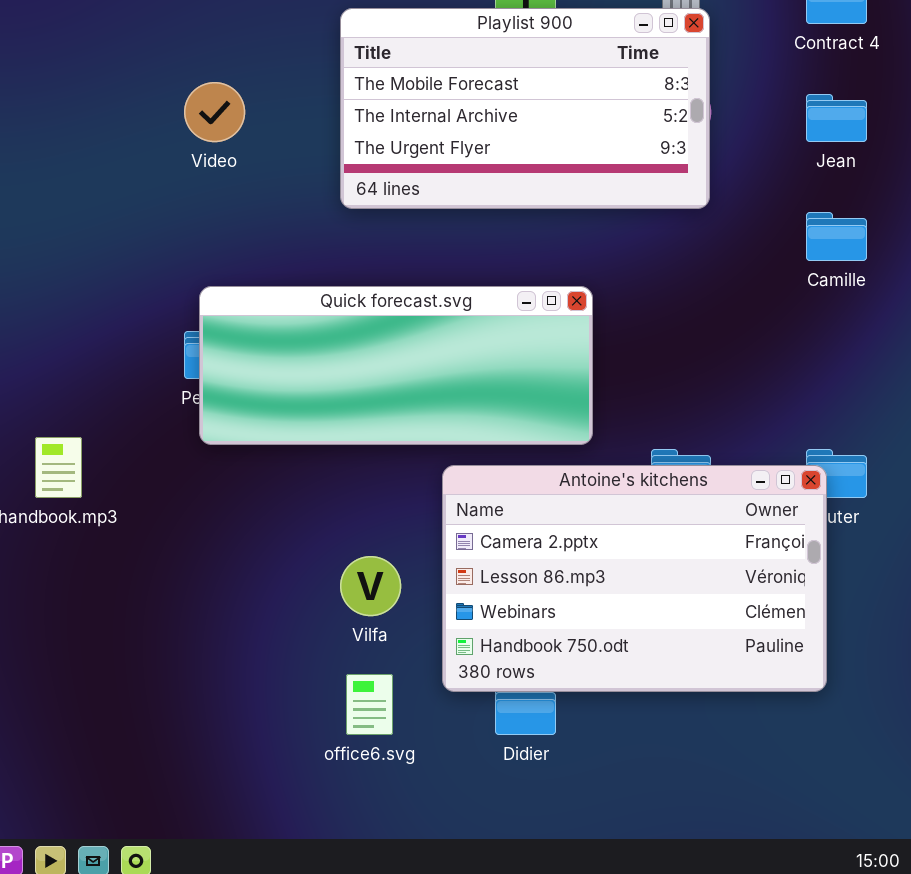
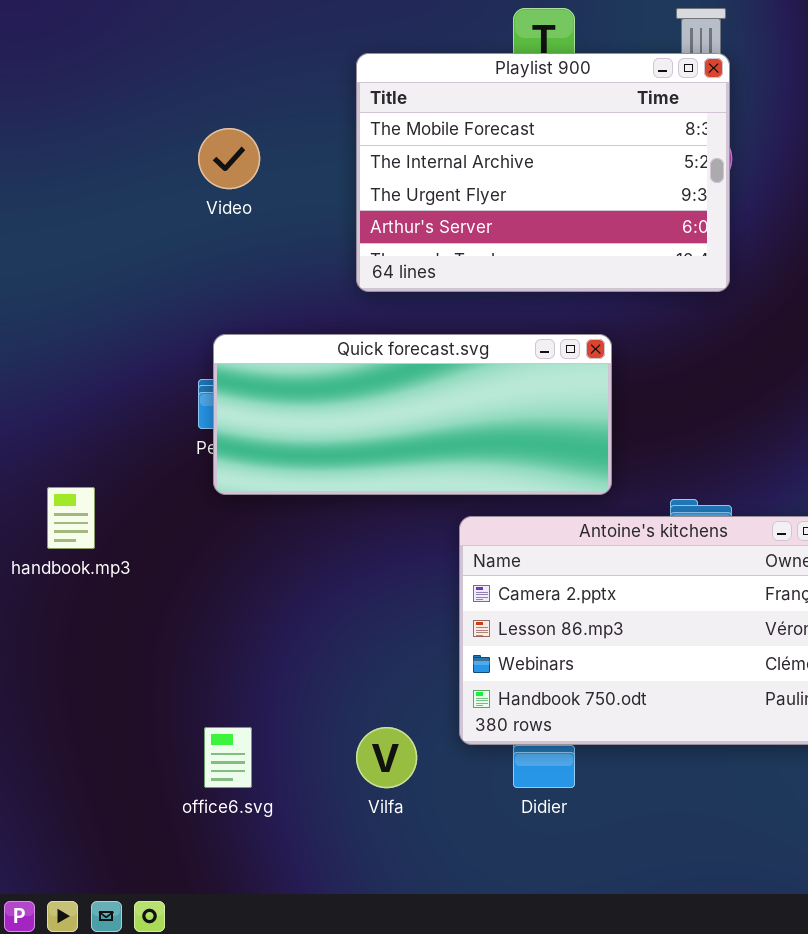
Playlist 900: [340,8,710,209] -> [356,53,730,292], resized
Vilfa: [340,556,401,616] -> [356,727,417,788], moved
office6.svg: [346,674,393,735] -> [204,727,252,788], moved

